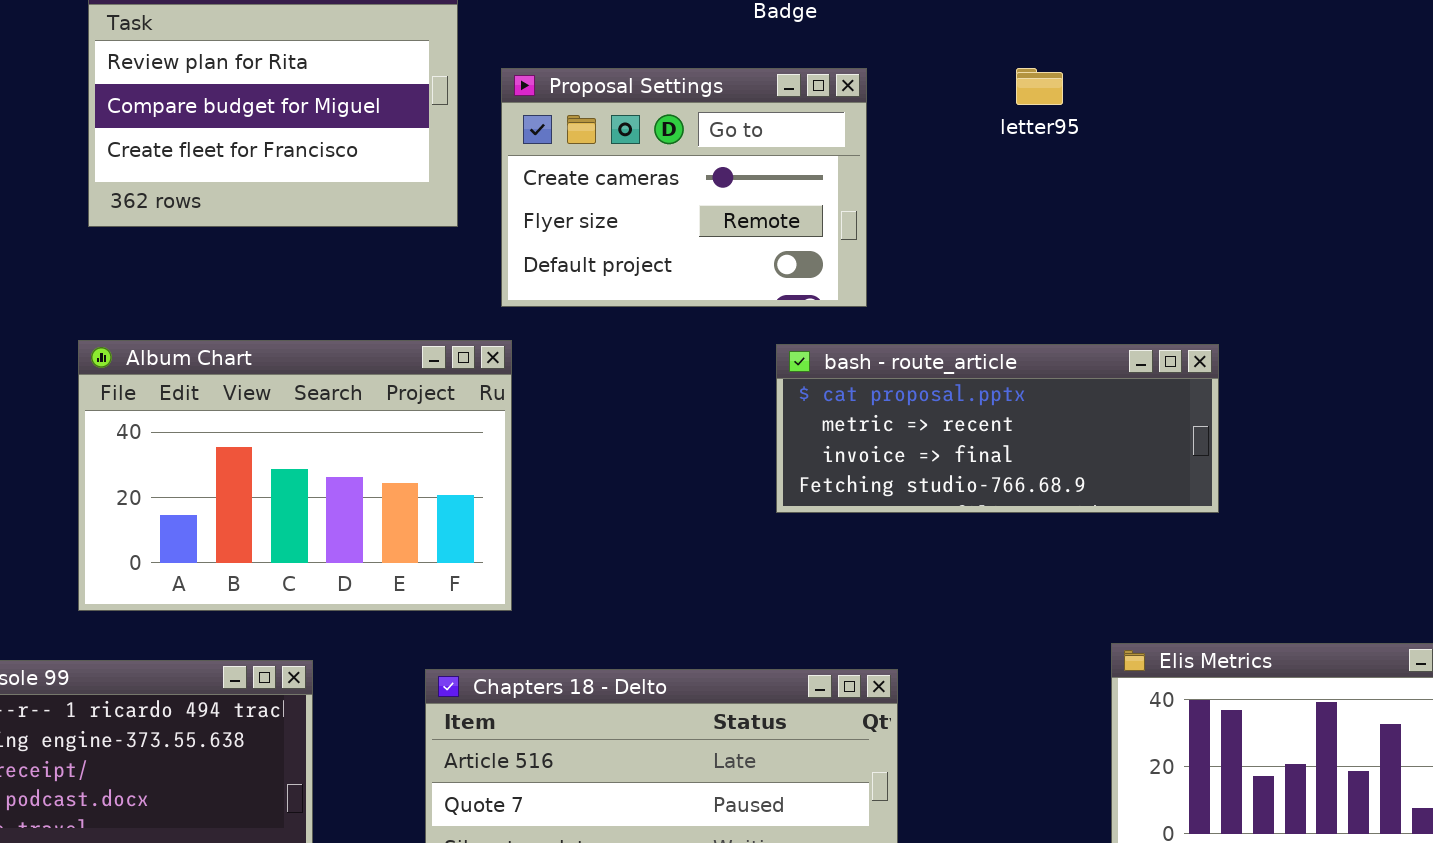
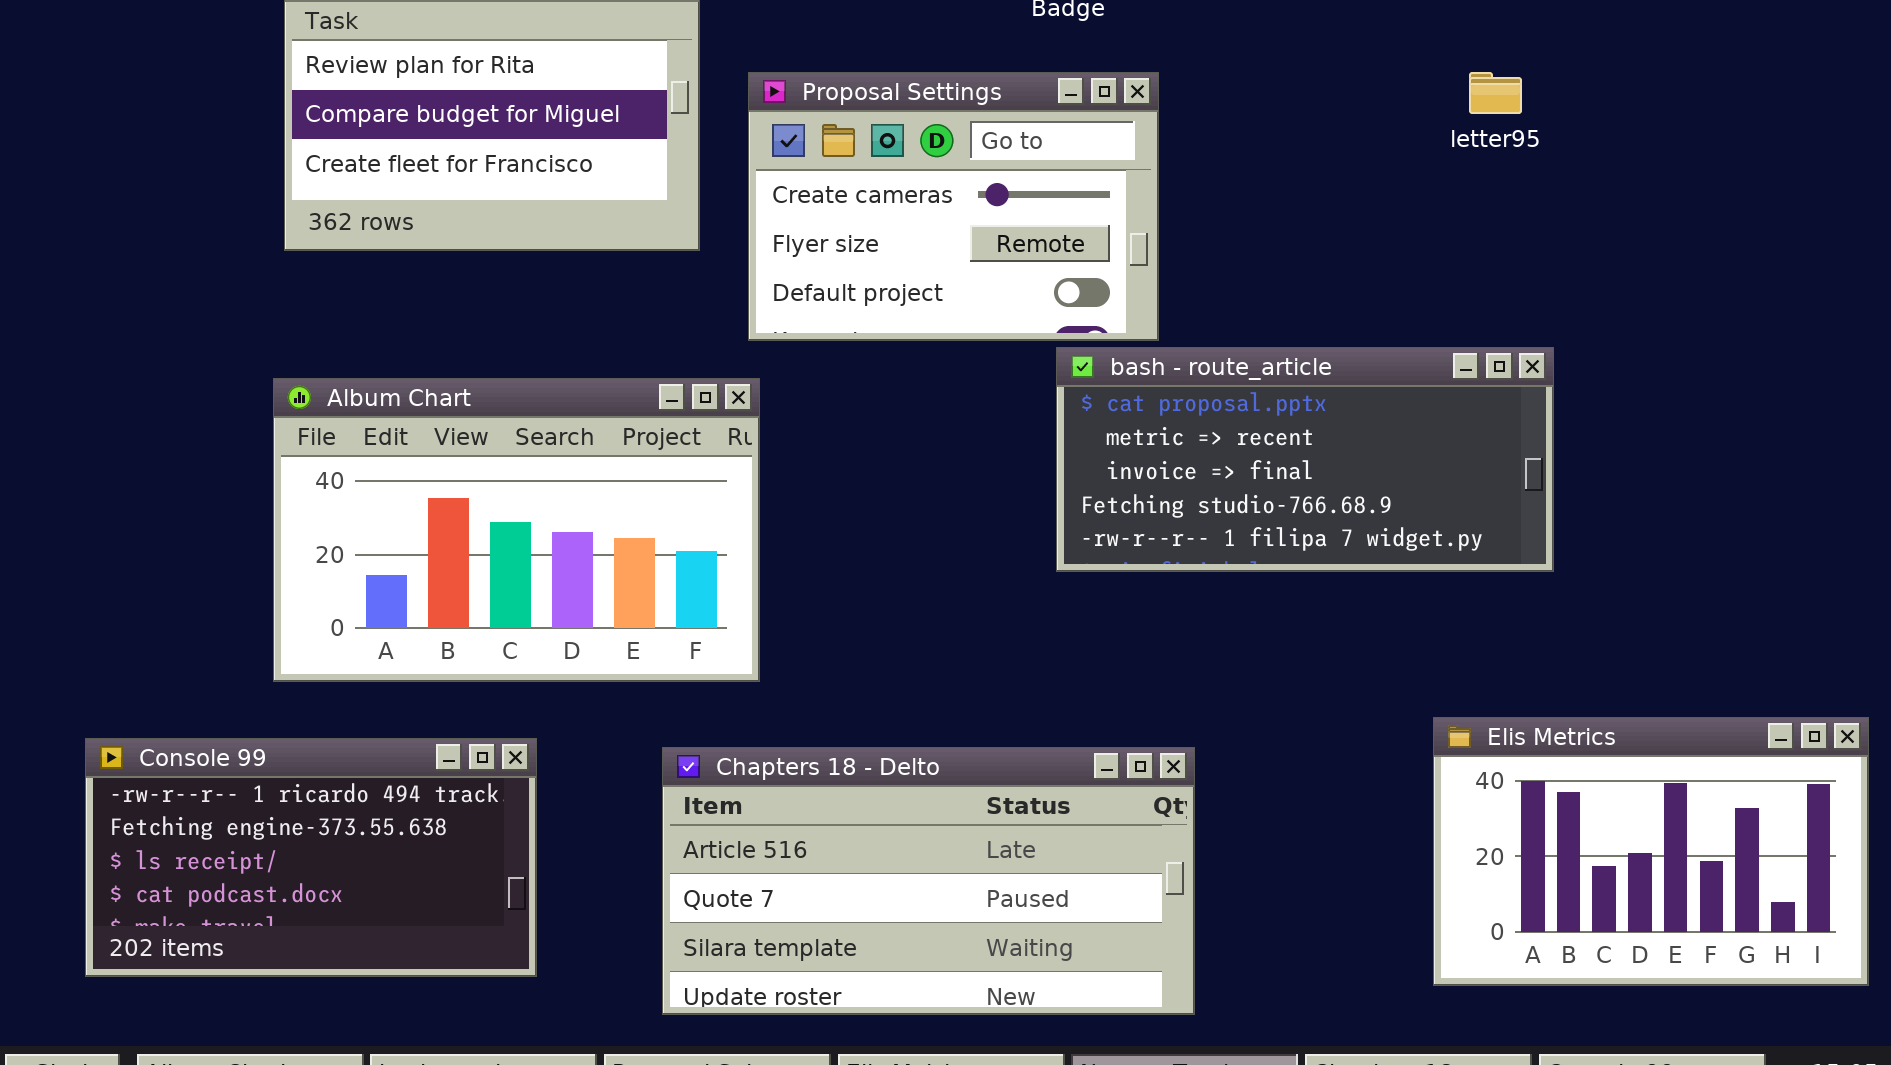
letter95: [1016,68,1063,105] -> [1469,72,1522,114], moved
bash - route_article: [776,344,1219,513] -> [1056,347,1554,572], resized

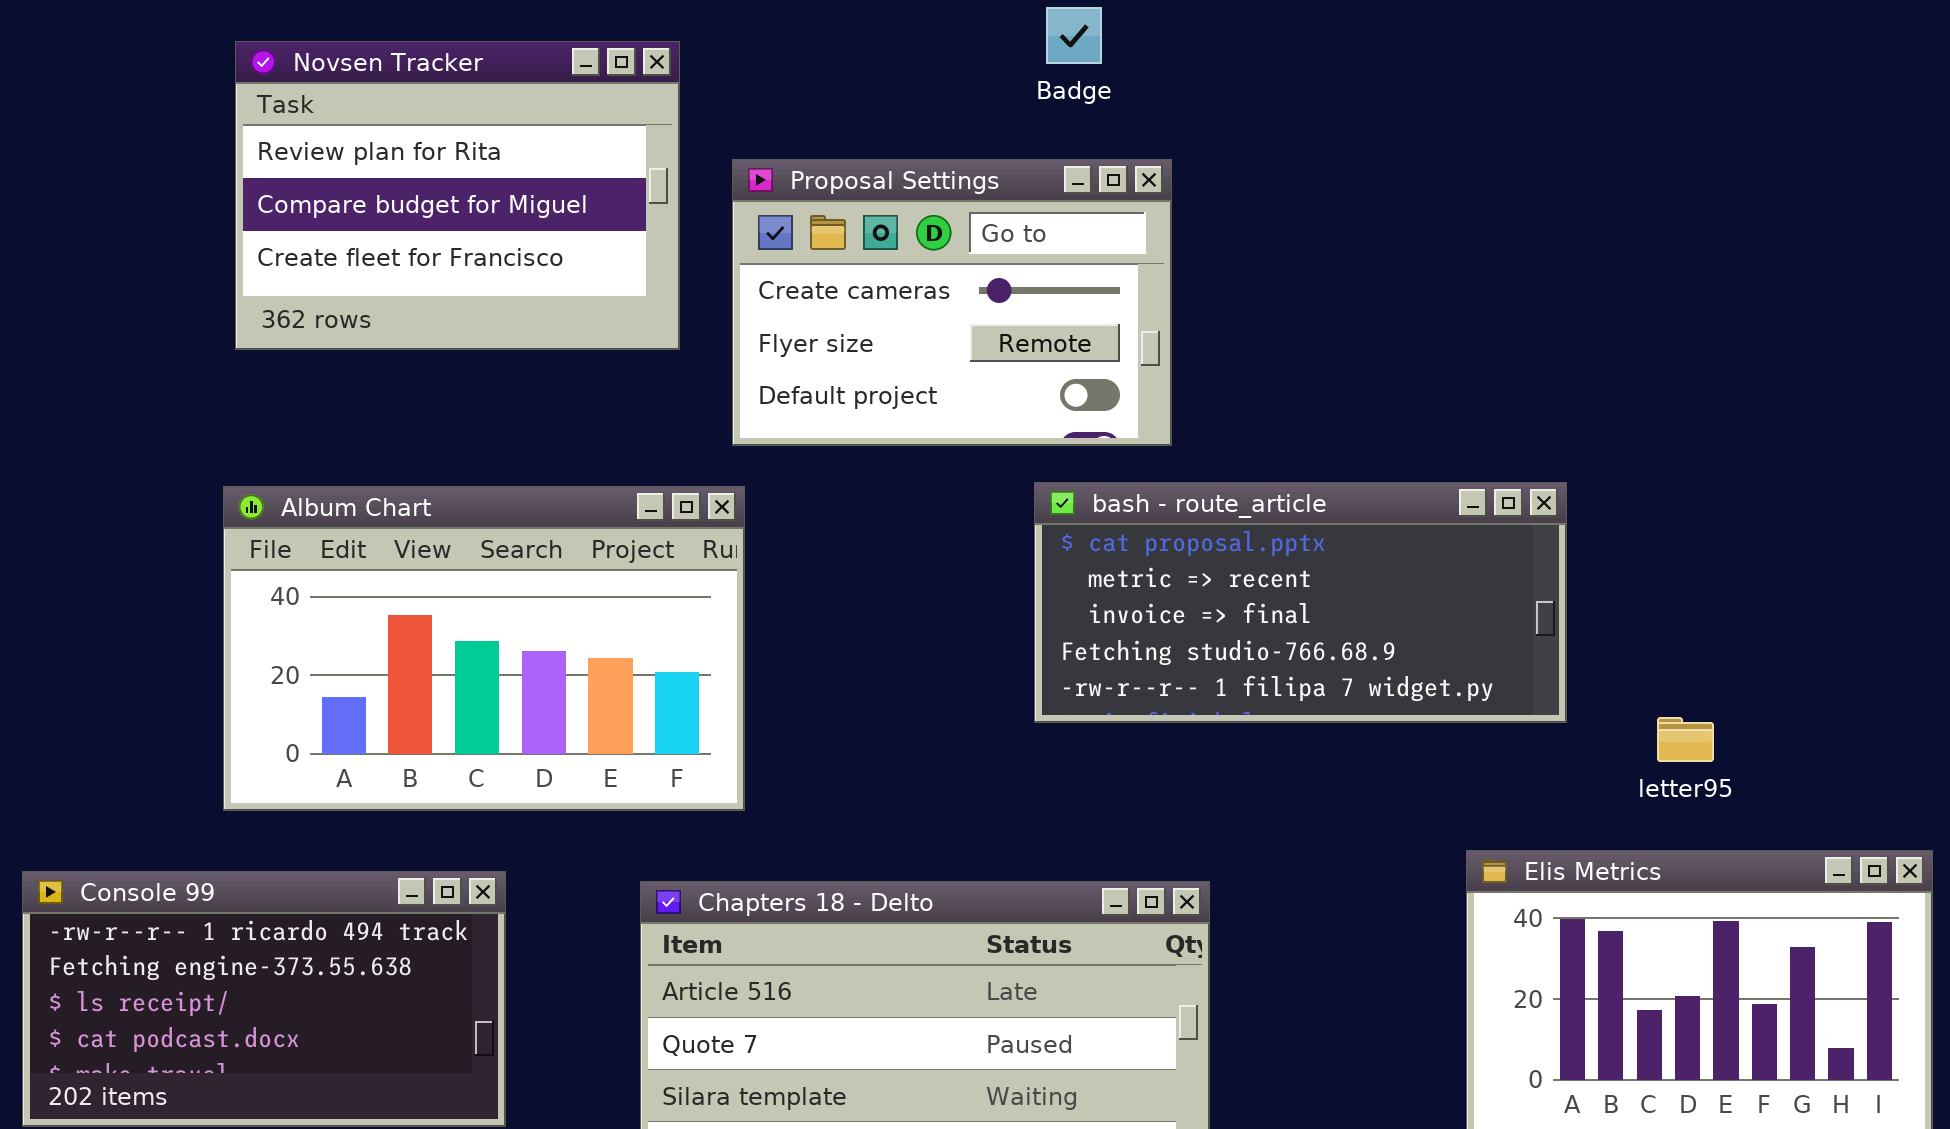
letter95: [1469,72,1522,114] -> [1657,717,1714,762], moved
bash - route_article: [1056,347,1554,572] -> [1034,482,1567,723], moved

